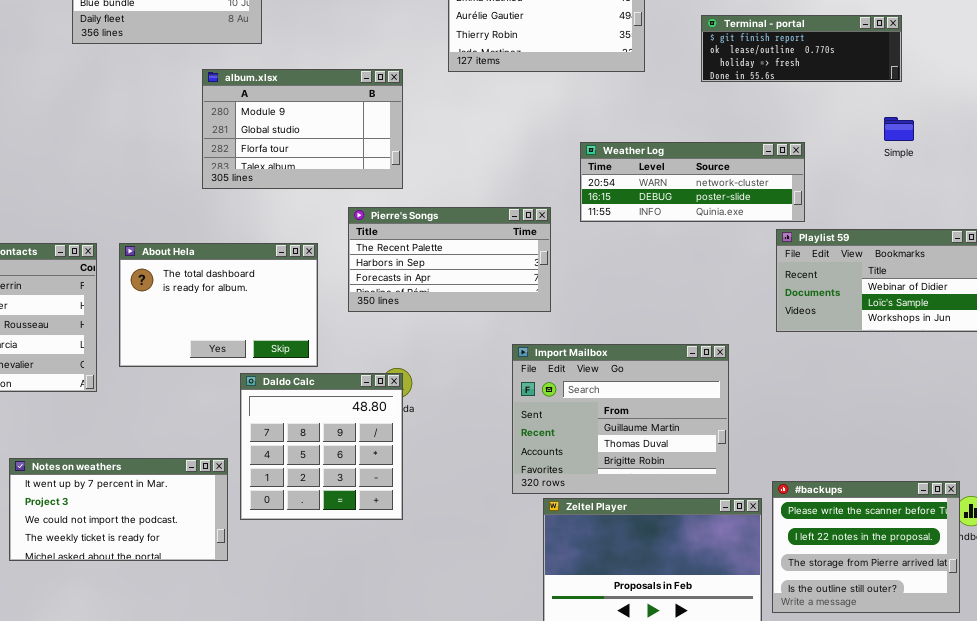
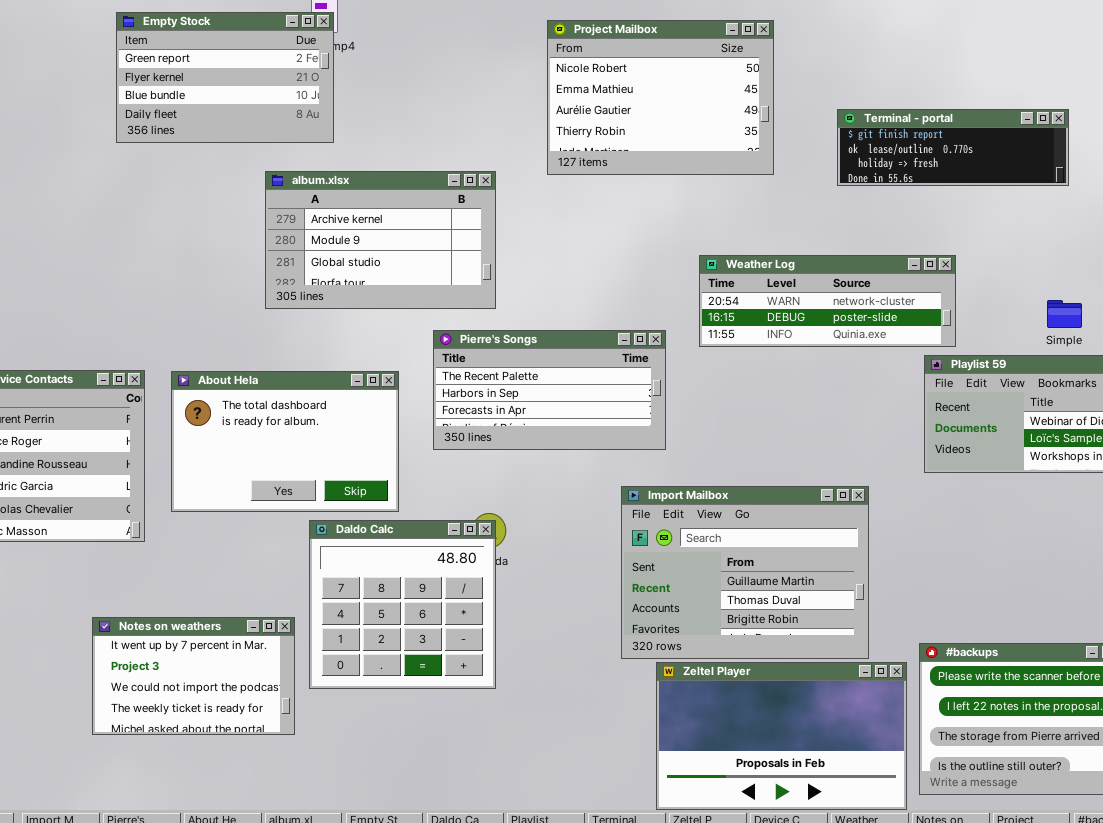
album.xlsx: [202,69,403,189] -> [265,171,496,309], scrolled up 1 row
Simple: [884,117,914,141] -> [1047,300,1082,328], moved
Notes on weathers: [9,458,228,561] -> [92,617,295,735], resized

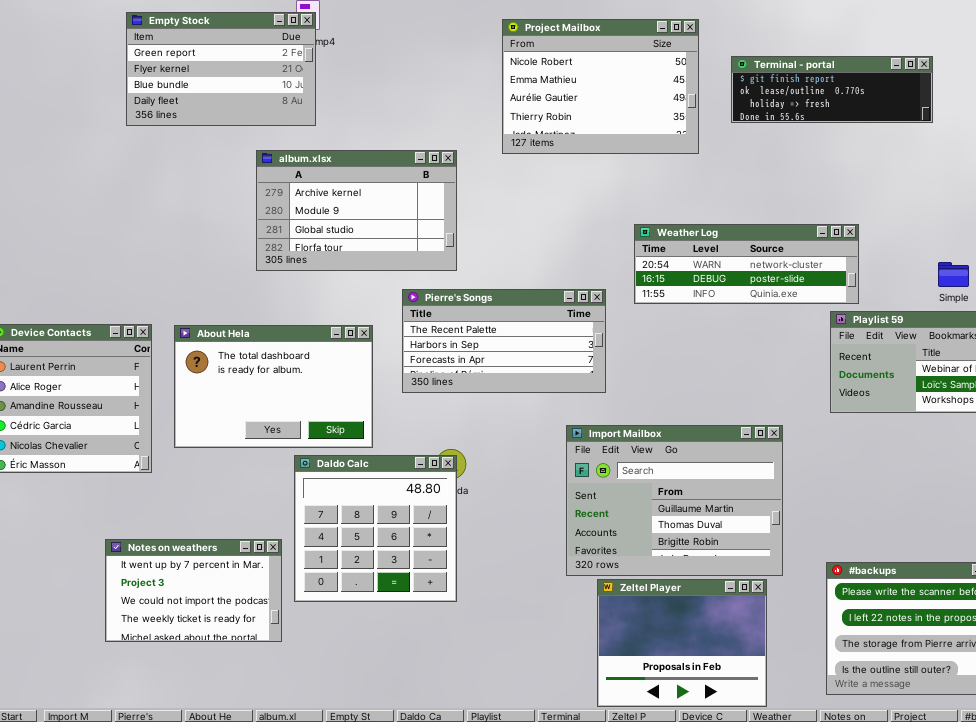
Terminal - portal: [837,109,1069,186] -> [731,56,933,123], moved
Zeltel Player: [656,662,907,810] -> [597,579,767,707], resized

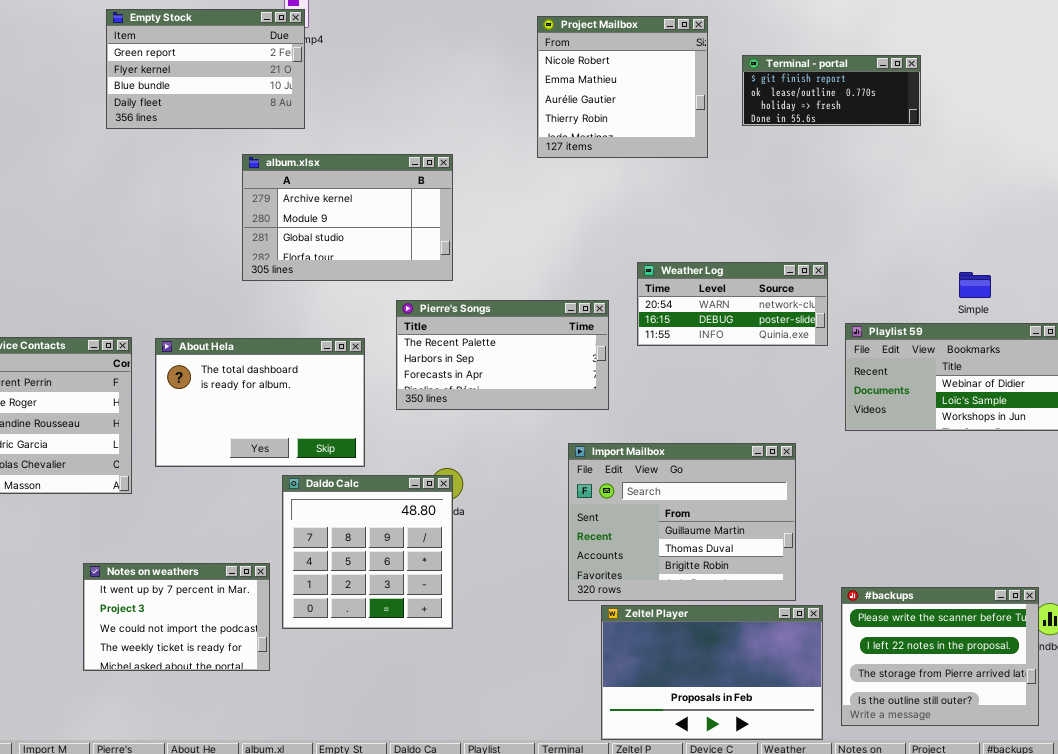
Project Mailbox: [502,19,699,154] -> [537,16,708,158], resized
Terminal - portal: [731,56,933,123] -> [742,55,921,126], resized
Weather Log: [634,224,859,304] -> [637,262,828,346], moved, resized
Zeltel Player: [597,579,767,707] -> [601,605,823,740], resized

